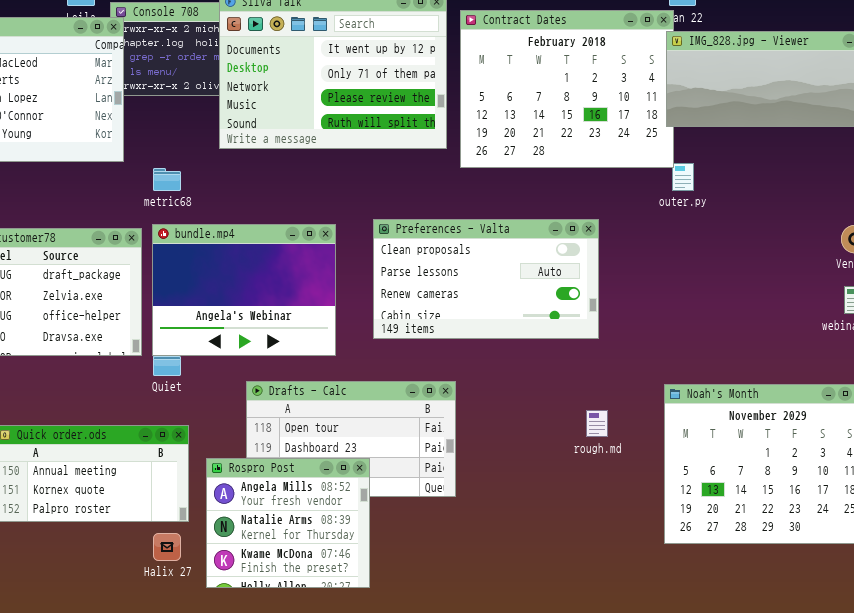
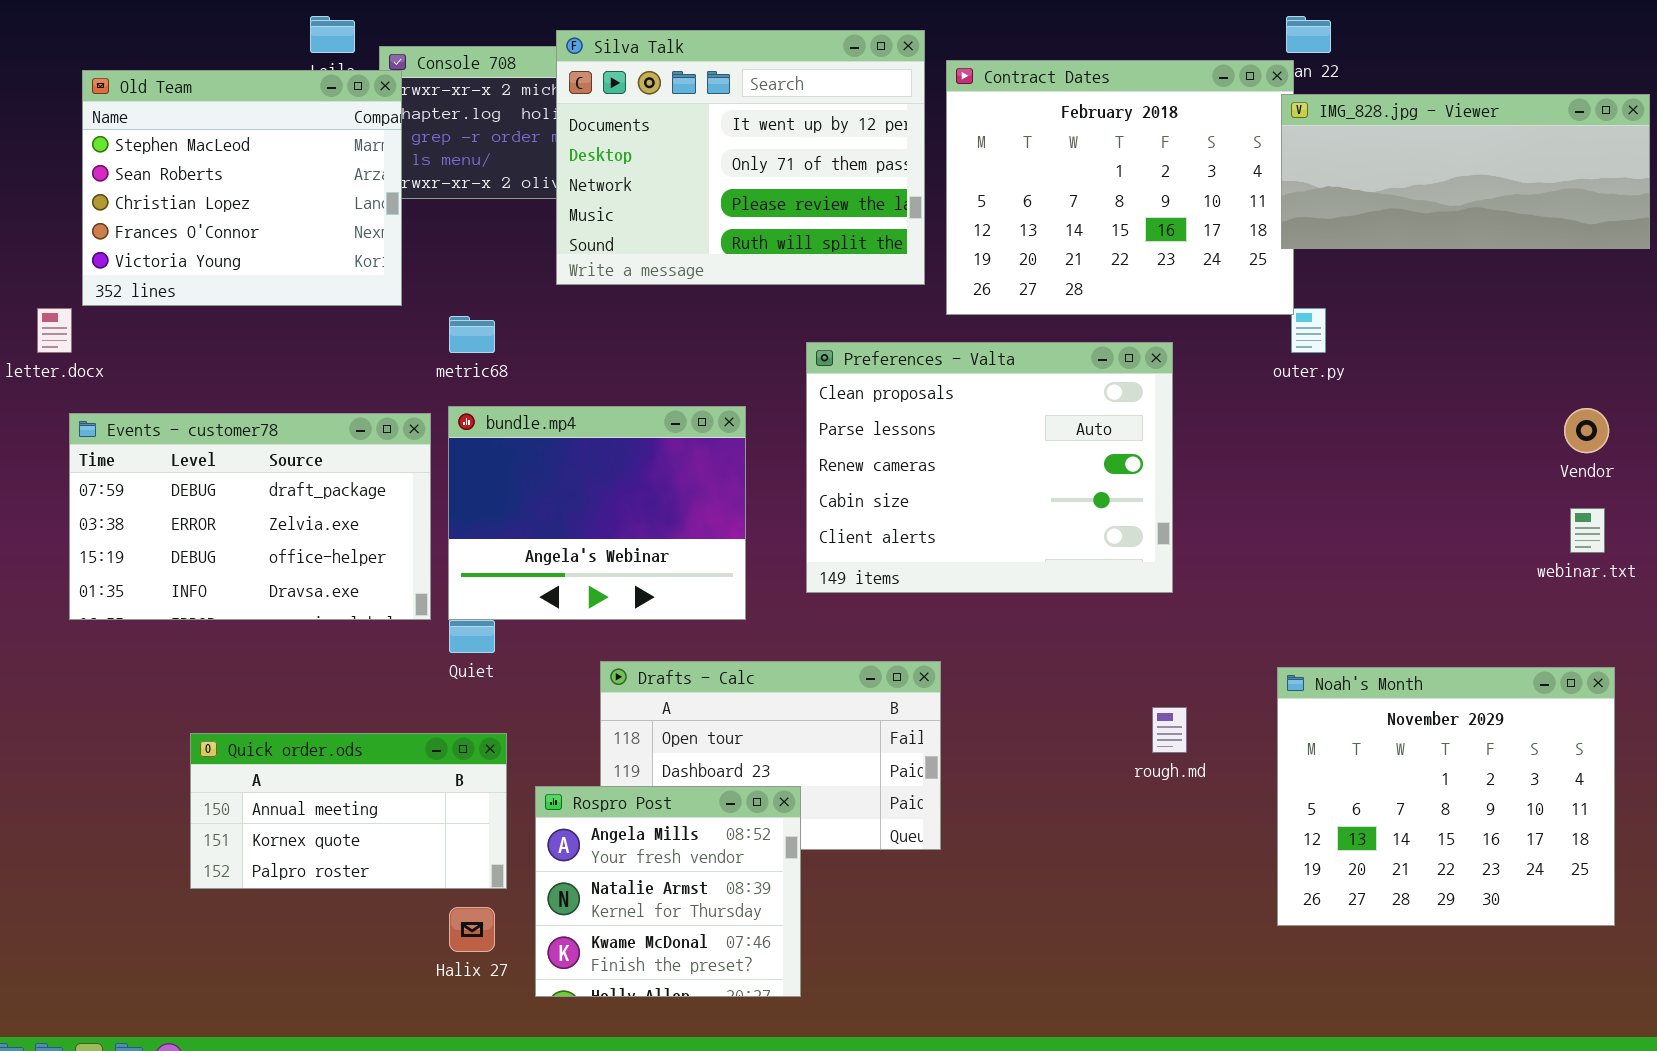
Preferences - Valta: [373,219,599,339] -> [806,342,1173,593], resized

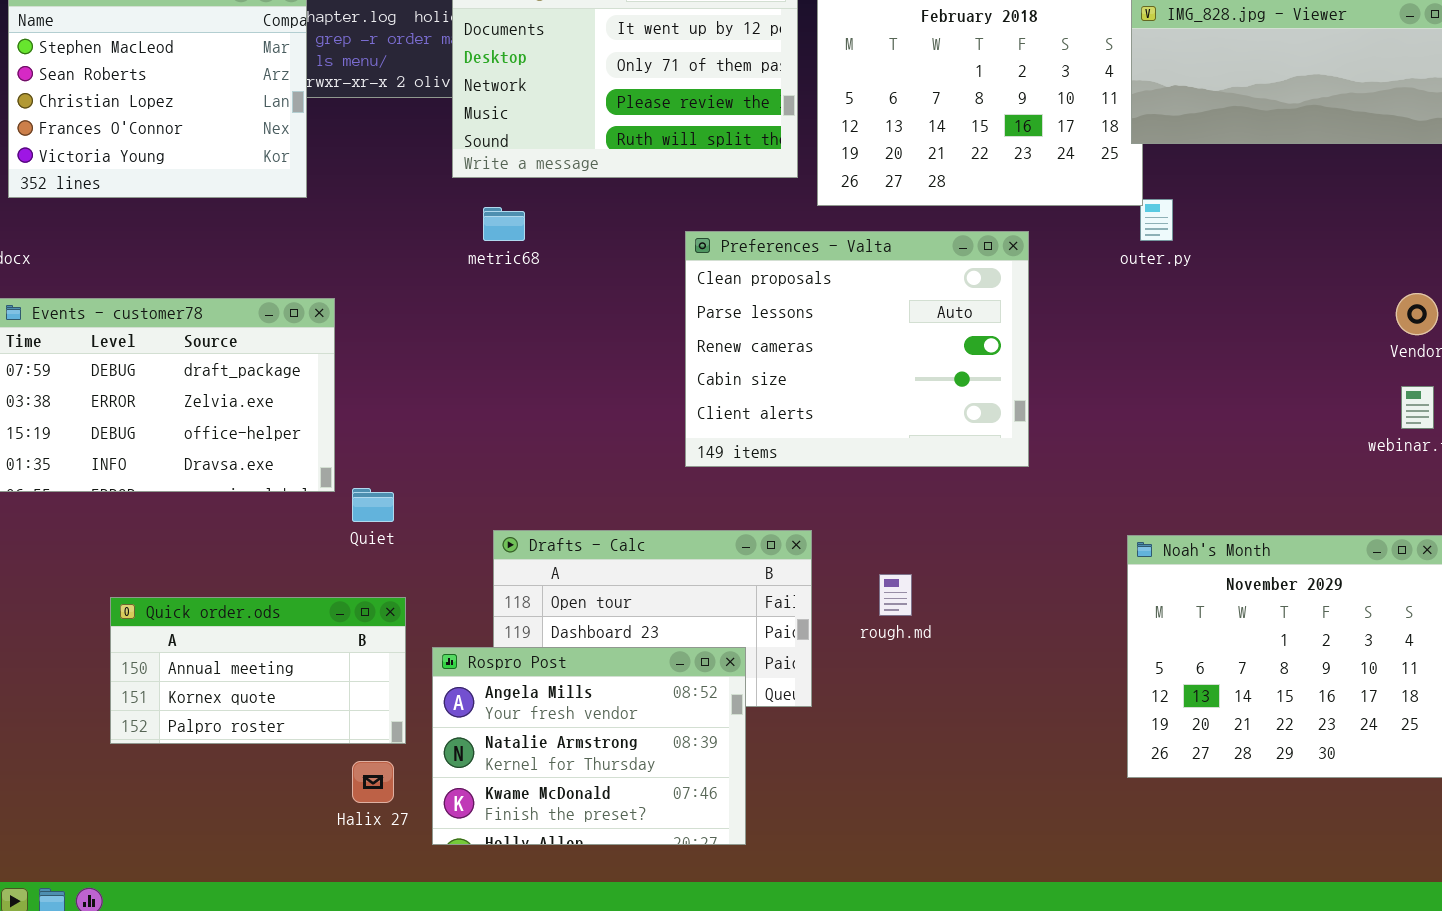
metric68: [449,316,495,353] -> [483,207,525,241], moved
bundle.mp4: [448,406,746,620] -> none, closed
rough.md: [1152,707,1187,753] -> [879,574,912,616], moved
Rospro Post: [535,786,801,997] -> [432,647,746,845], resized

